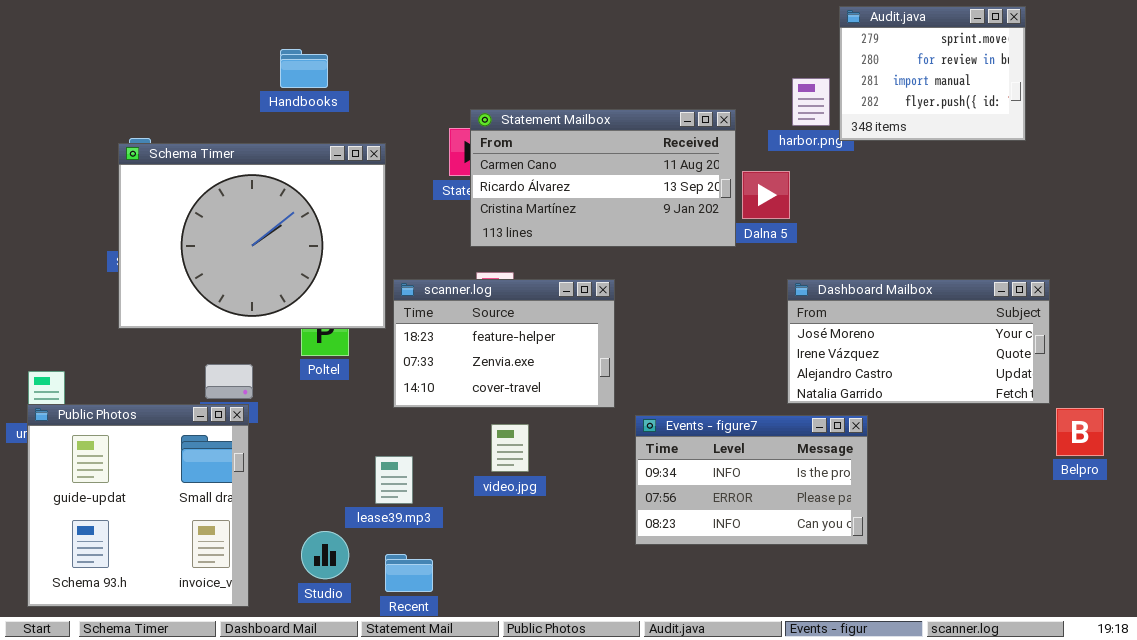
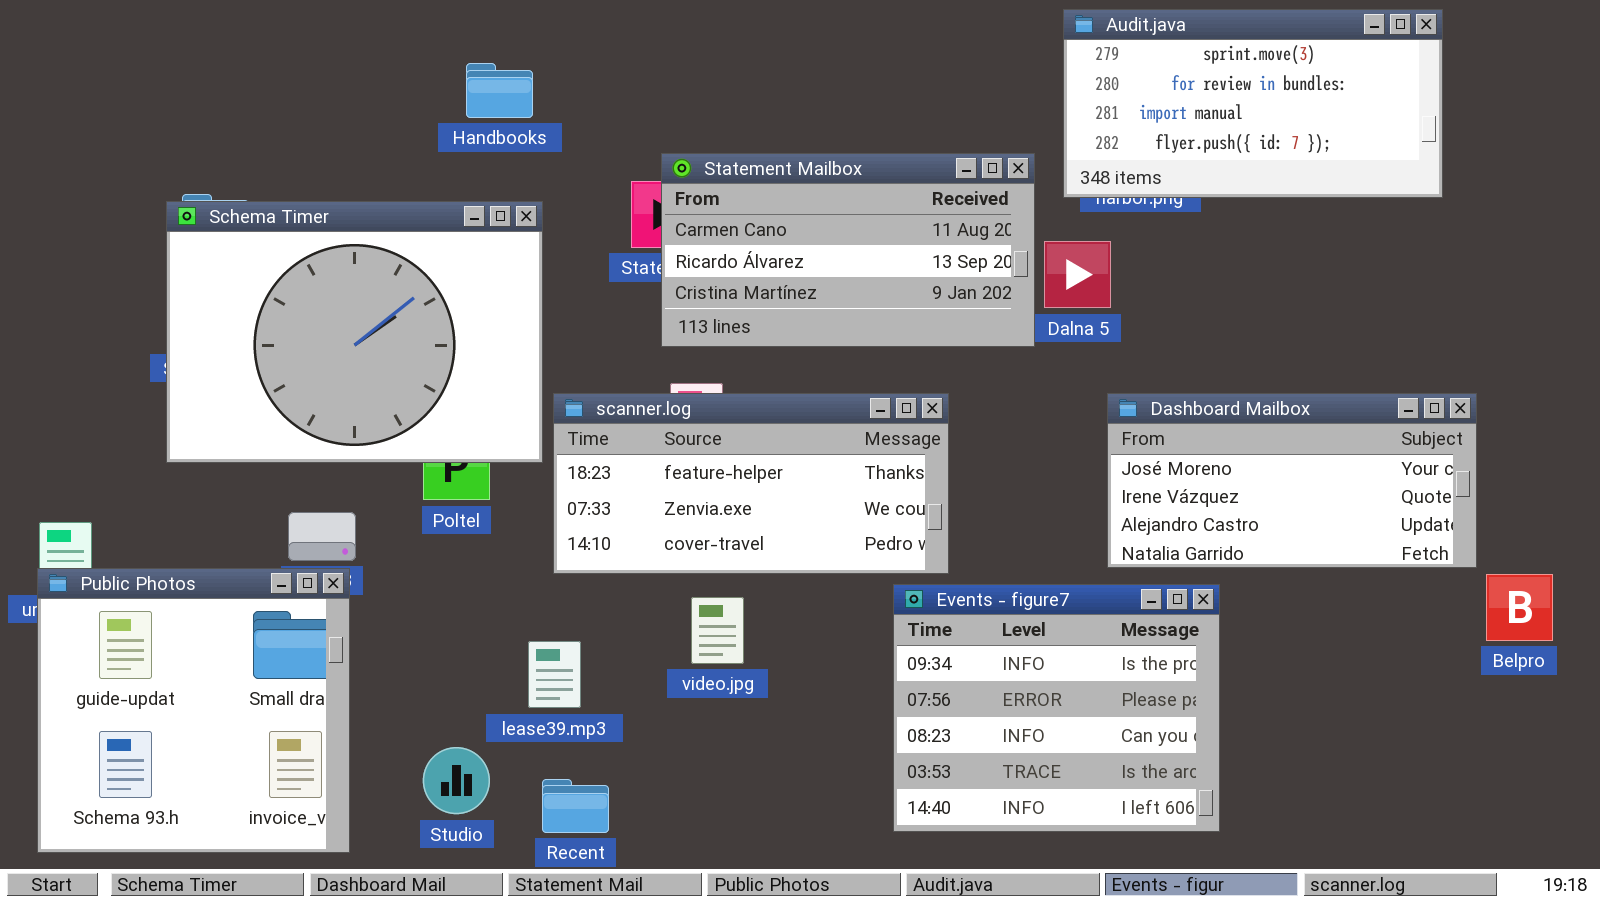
Audit.java: [839,6,1026,141] -> [1063,9,1443,198], resized
Handbooks: [280,49,328,88] -> [466,63,533,118], moved
scanner.log: [393,279,615,408] -> [553,393,949,574], resized
Events - figure7: [635,415,868,545] -> [893,584,1220,832], resized

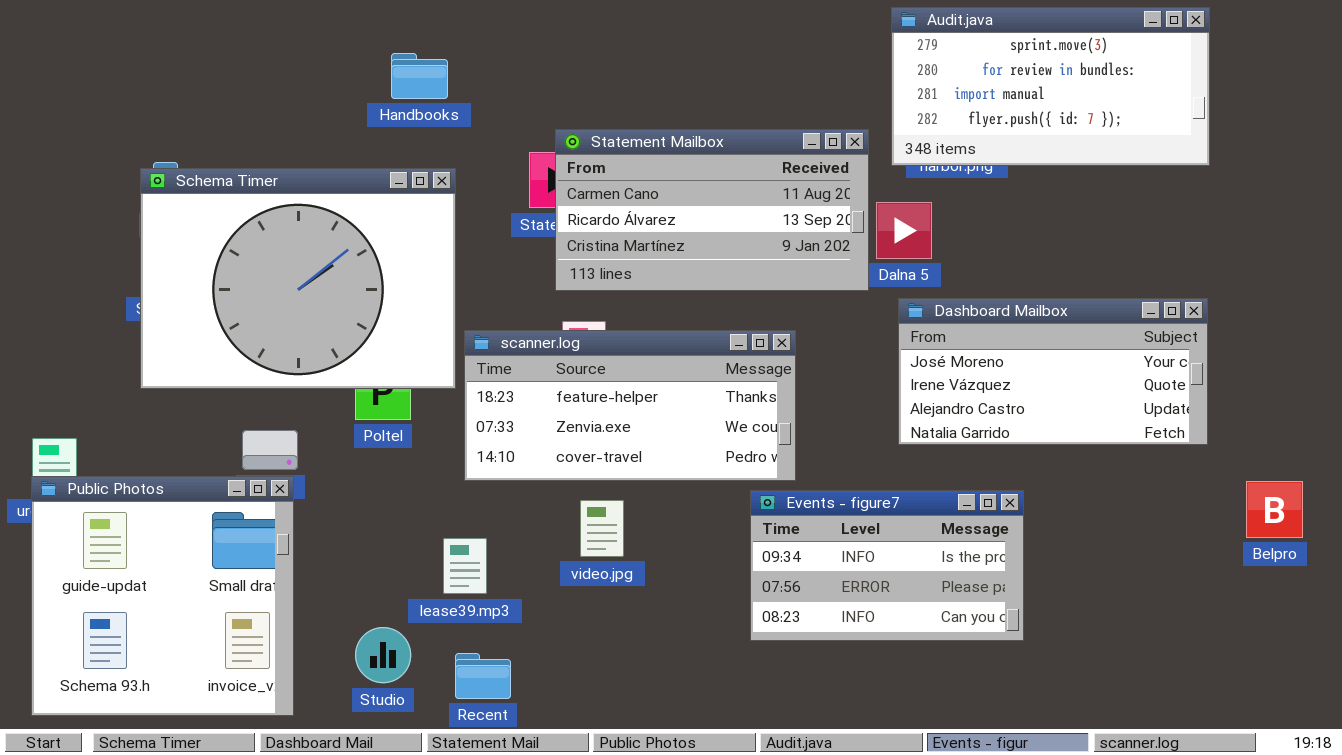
Dashboard Mailbox: [1107,393,1477,568] -> [898,298,1208,445], moved
Events - figure7: [893,584,1220,832] -> [750,490,1024,641], resized

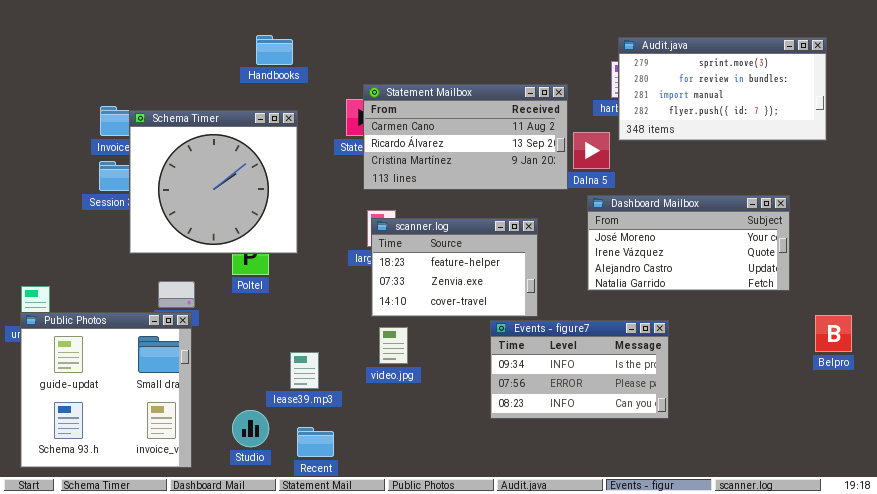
Audit.java: [891,7,1210,166] -> [618,37,827,141], moved
Schema Timer: [140,168,456,389] -> [129,110,298,254], resized
scanner.log: [464,330,796,481] -> [371,218,538,317], moved, resized

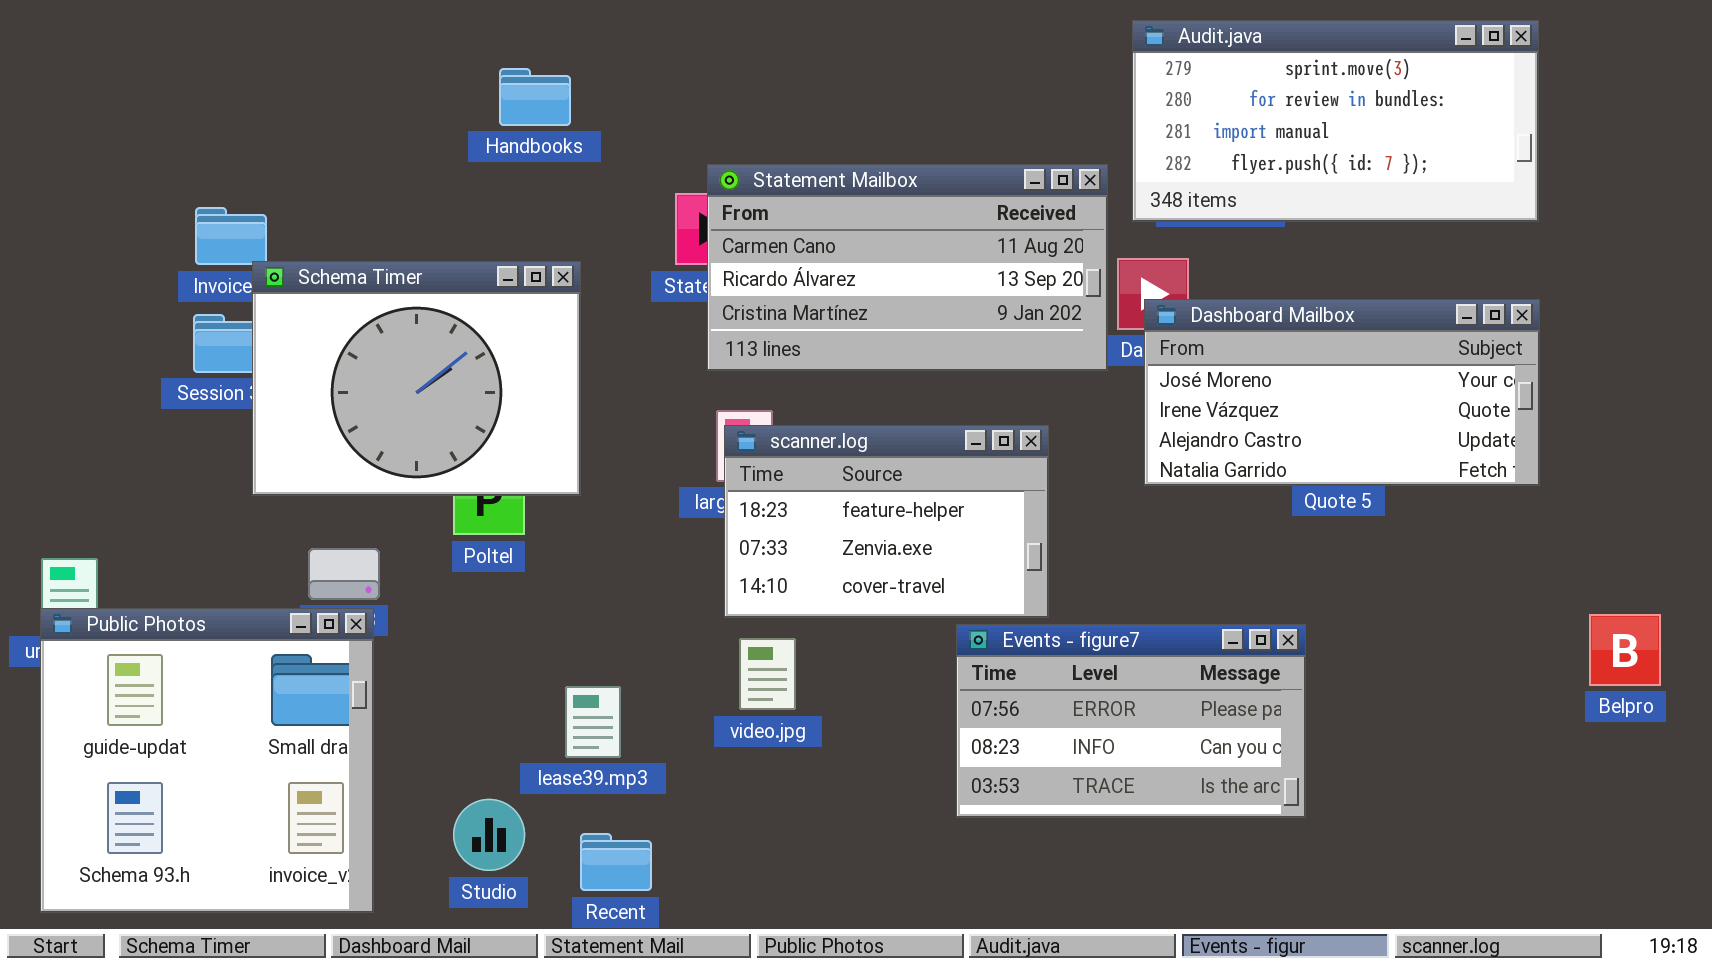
Audit.java: [618,37,827,141] -> [1132,20,1539,222], moved
Schema Timer: [129,110,298,254] -> [252,261,581,496], resized
Dashboard Mailbox: [587,195,790,291] -> [1144,299,1540,486], moved
Events - figure7: [490,320,669,419] -> [956,624,1306,818], scrolled down 1 row

